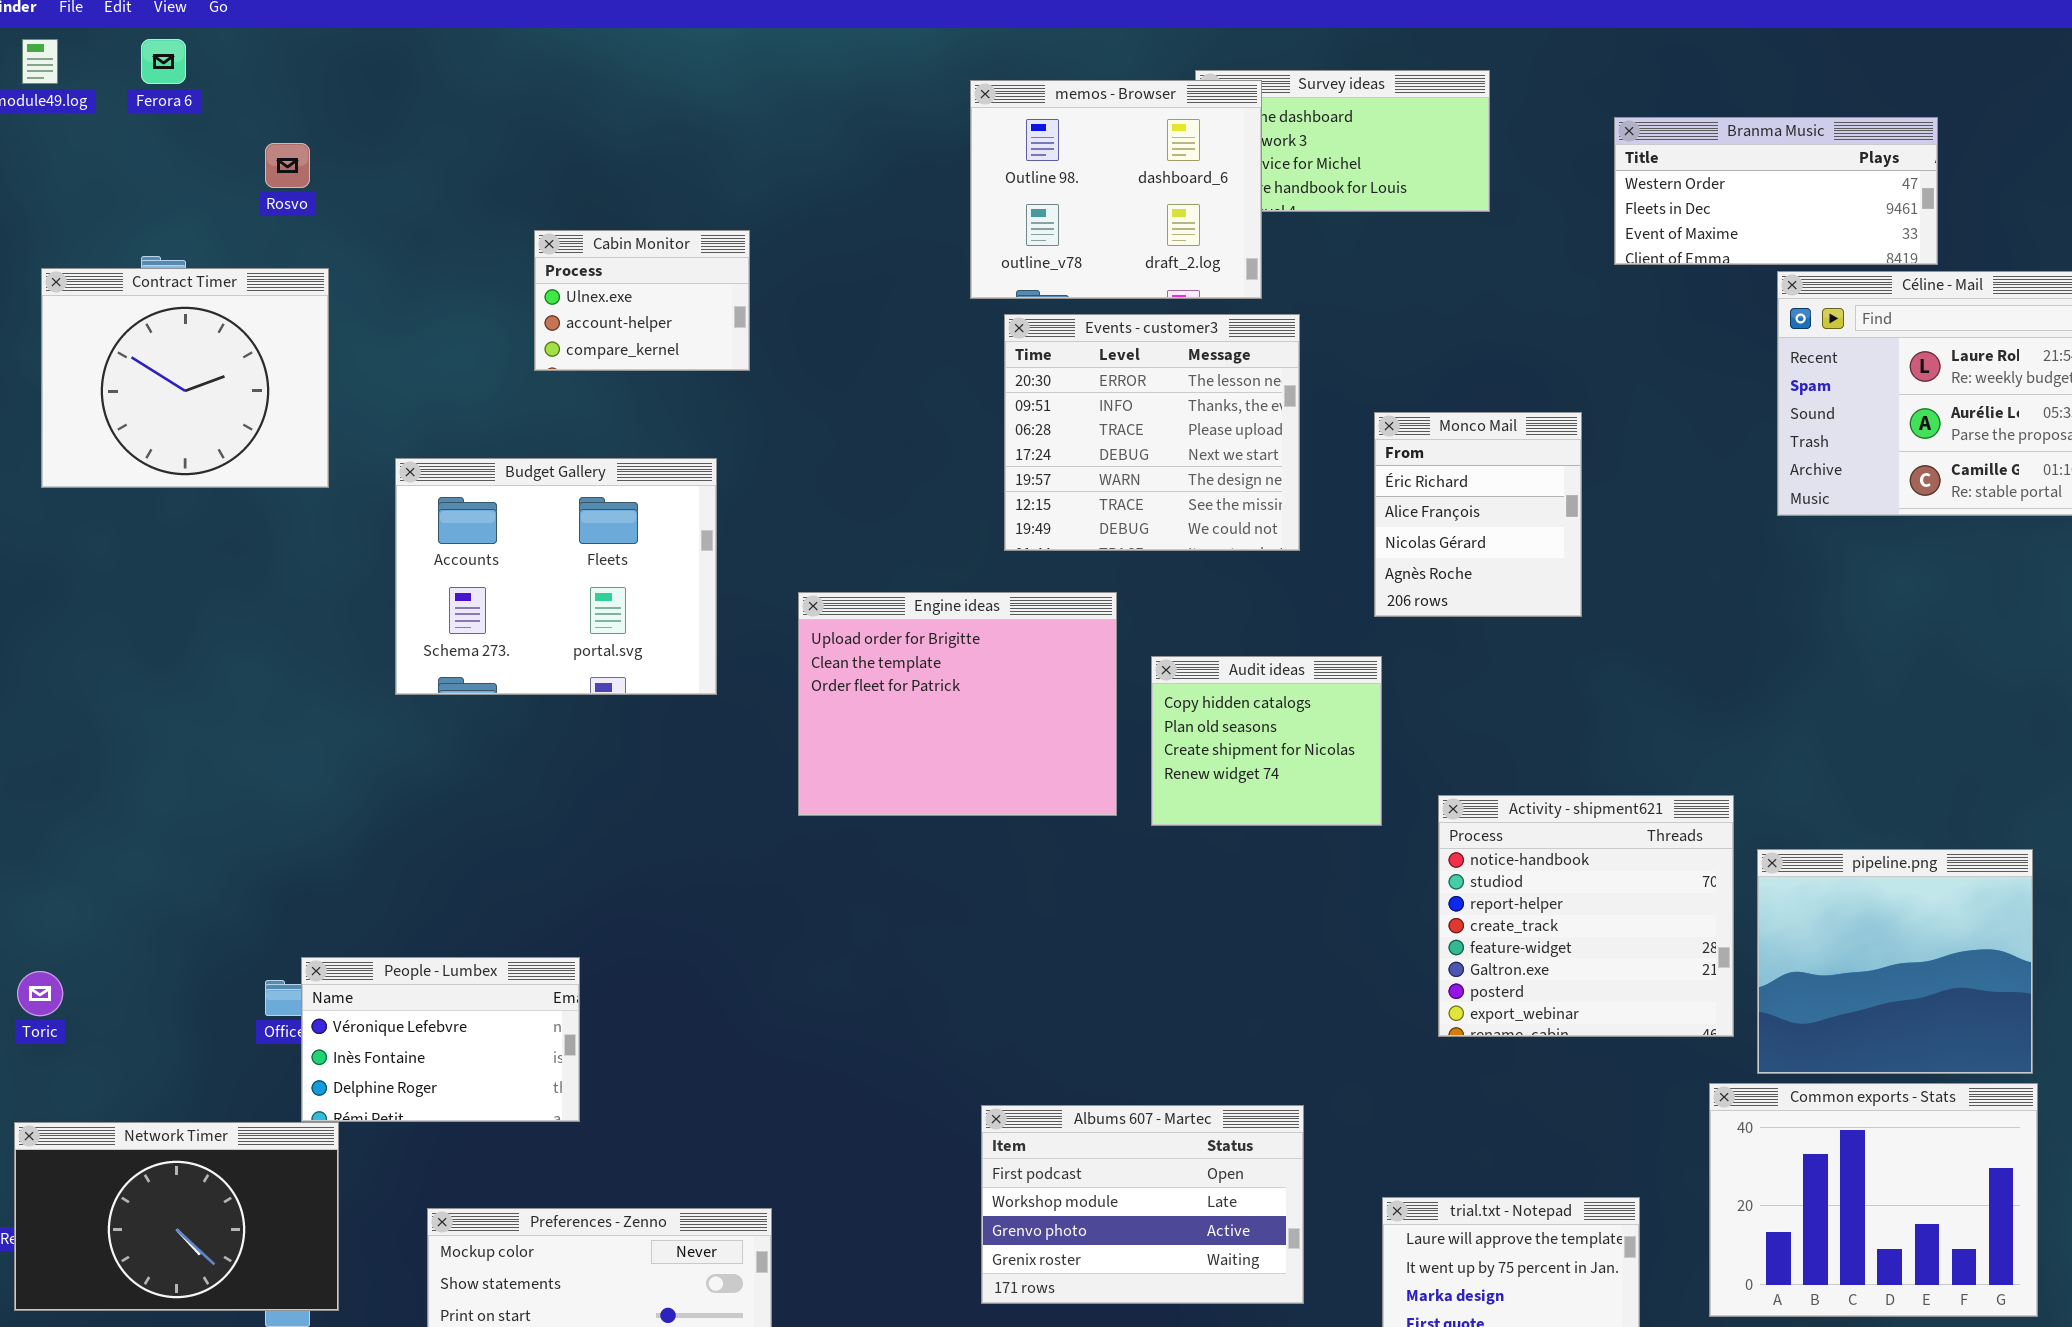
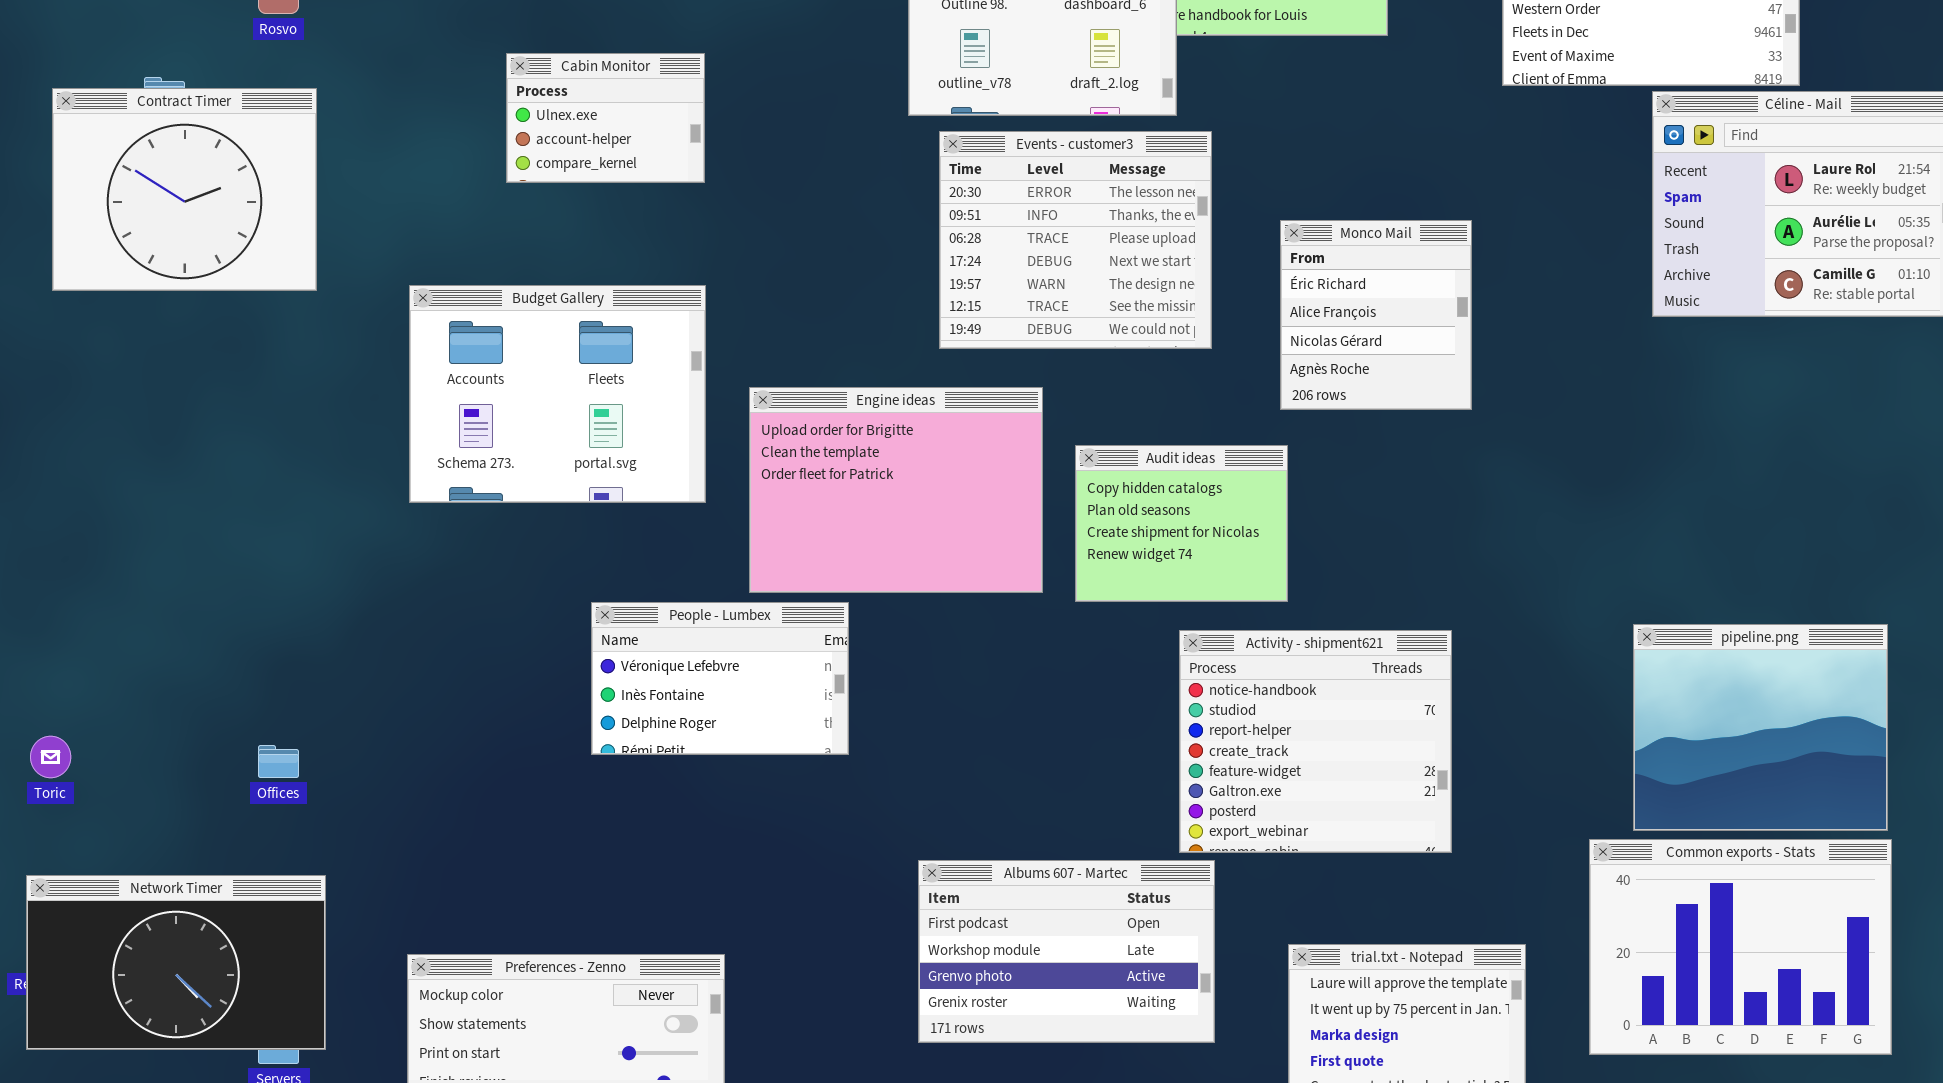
Budget Gallery: [395,458,717,695] -> [409,285,706,503], moved
Activity - shipment621: [1438,795,1734,1037] -> [1179,630,1452,853], moved
People - Lumbex: [301,957,580,1122] -> [591,602,849,755], moved

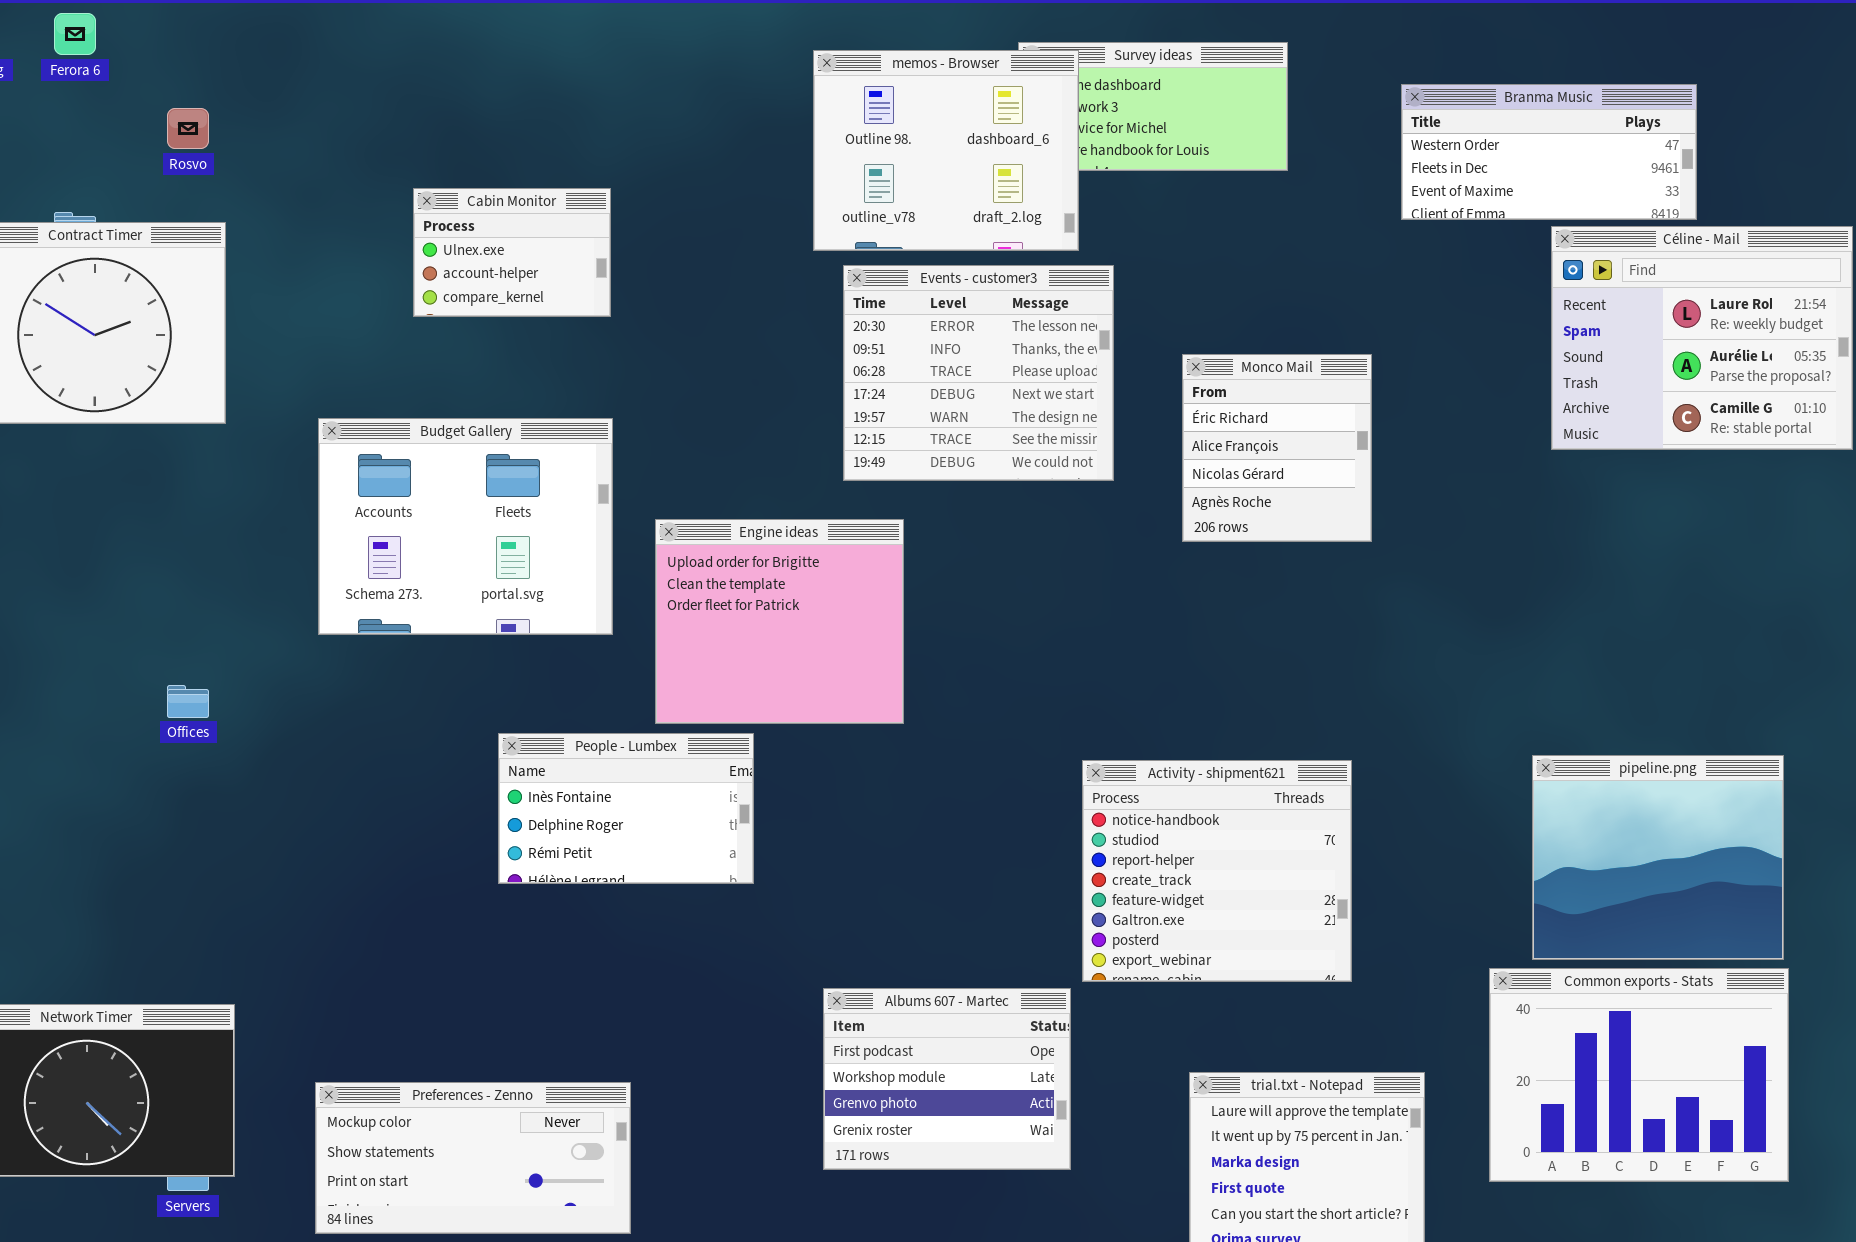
Engine ideas: [749,387,1043,593] -> [655,519,904,724], resized
Audit ideas: [1075,445,1288,602] -> none, closed
People - Lumbex: [591,602,849,755] -> [498,733,754,884], scrolled down 1 row
Offices: [258,745,299,778] -> [167,685,209,718], moved
Albums 607 - Martec: [918,860,1215,1043] -> [823,988,1071,1170], resized

